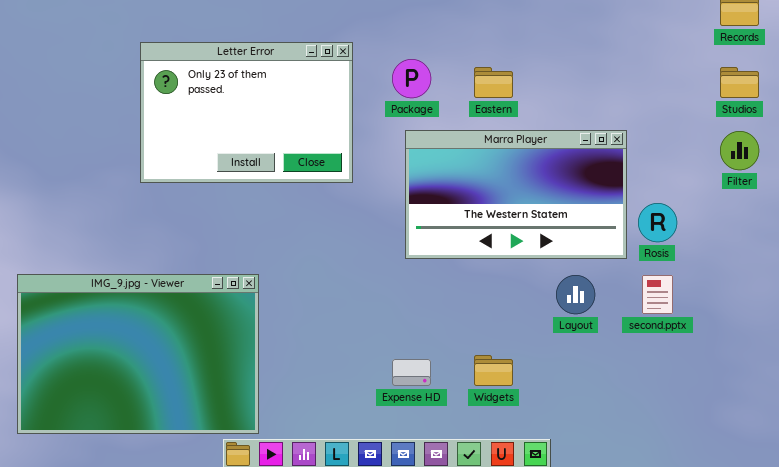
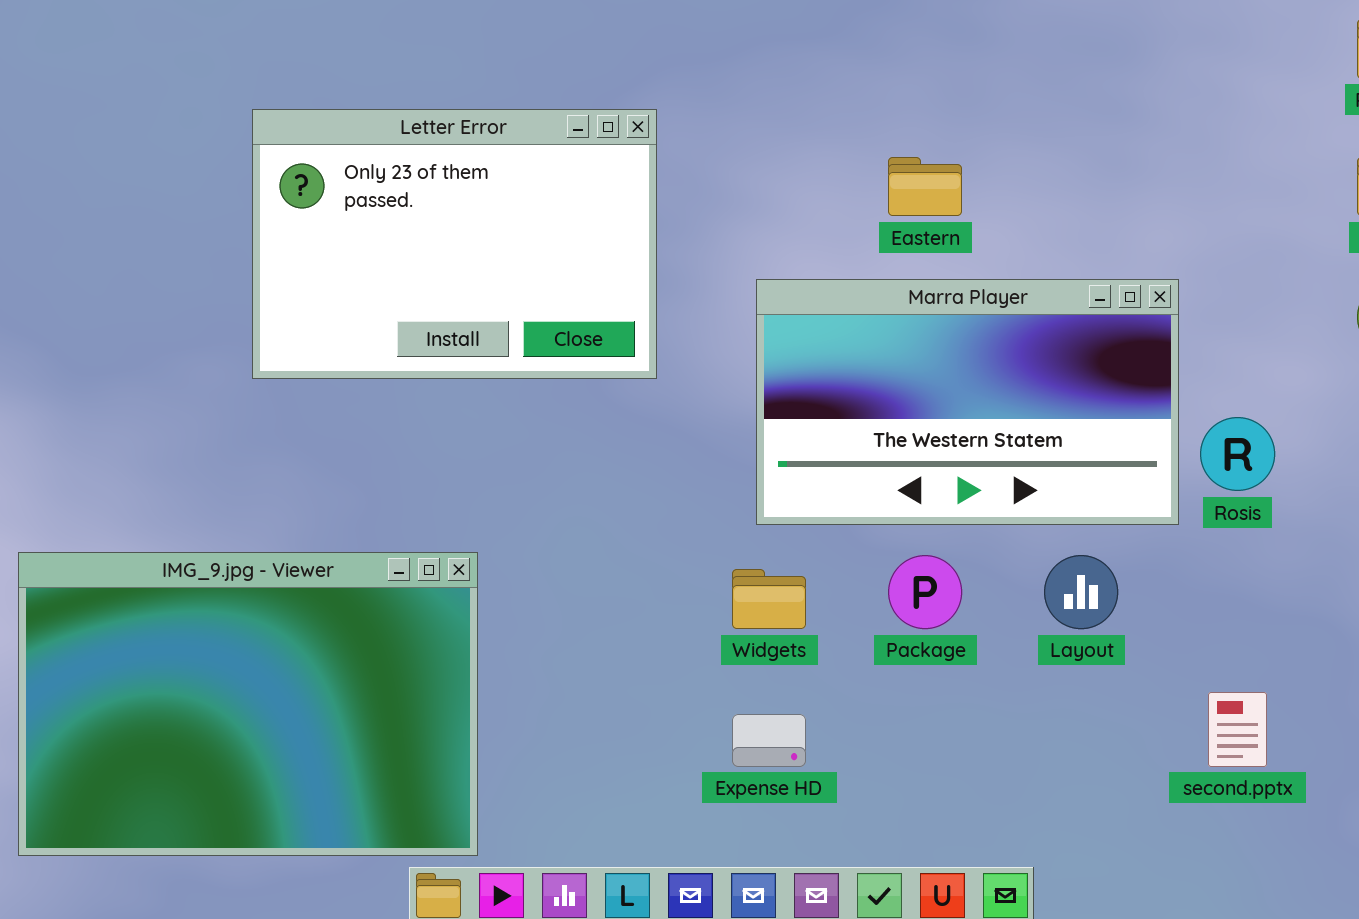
Package: [392,59,431,98] -> [888,555,962,629], moved
second.pptx: [642,275,673,314] -> [1208,692,1267,767], moved
Widgets: [474,355,513,386] -> [732,569,806,629], moved

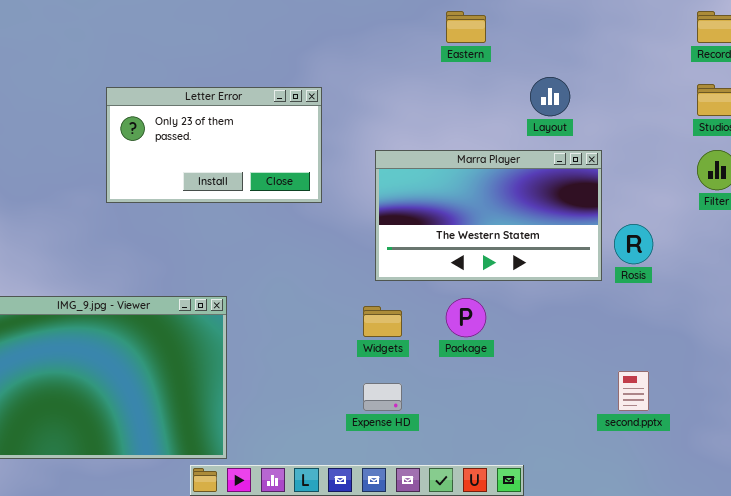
Letter Error: [252,109,657,379] -> [106,87,322,203], resized
Eastern: [888,157,962,216] -> [446,11,486,43], moved
Layout: [1044,555,1118,629] -> [530,77,570,116], moved

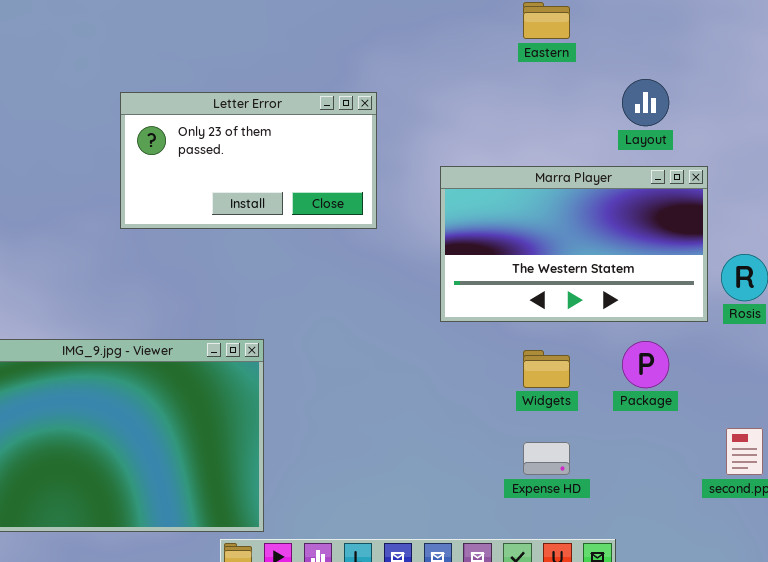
Package: [446,298,486,337] -> [622,341,669,388], moved
Widgets: [363,306,402,337] -> [523,350,570,388], moved
Expense HD: [363,383,402,411] -> [523,442,570,475], moved

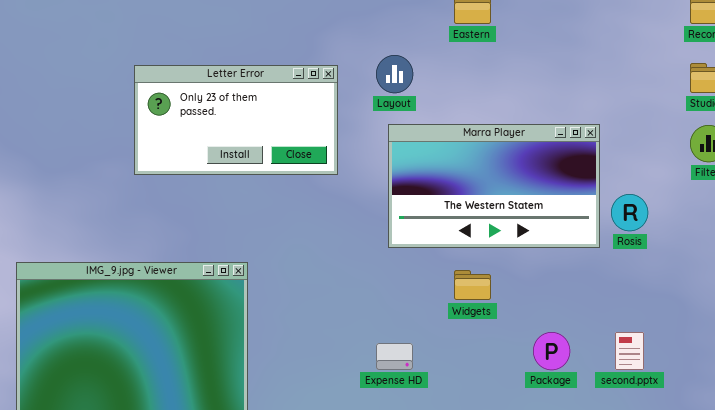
Layout: [622,79,669,126] -> [376,55,413,93], moved
Package: [622,341,669,388] -> [533,332,570,370], moved
Expense HD: [523,442,570,475] -> [376,343,413,370], moved

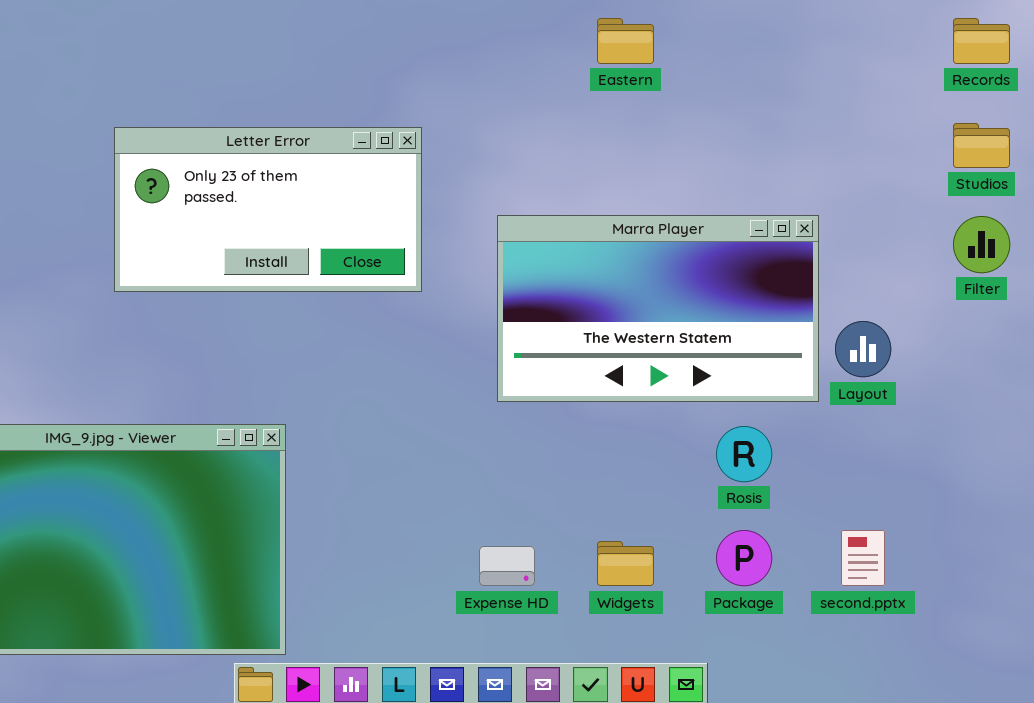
Layout: [376,55,413,93] -> [835,321,891,377], moved
Rosis: [611,194,648,231] -> [716,426,772,482], moved
Widgets: [454,270,491,300] -> [597,541,654,586], moved

